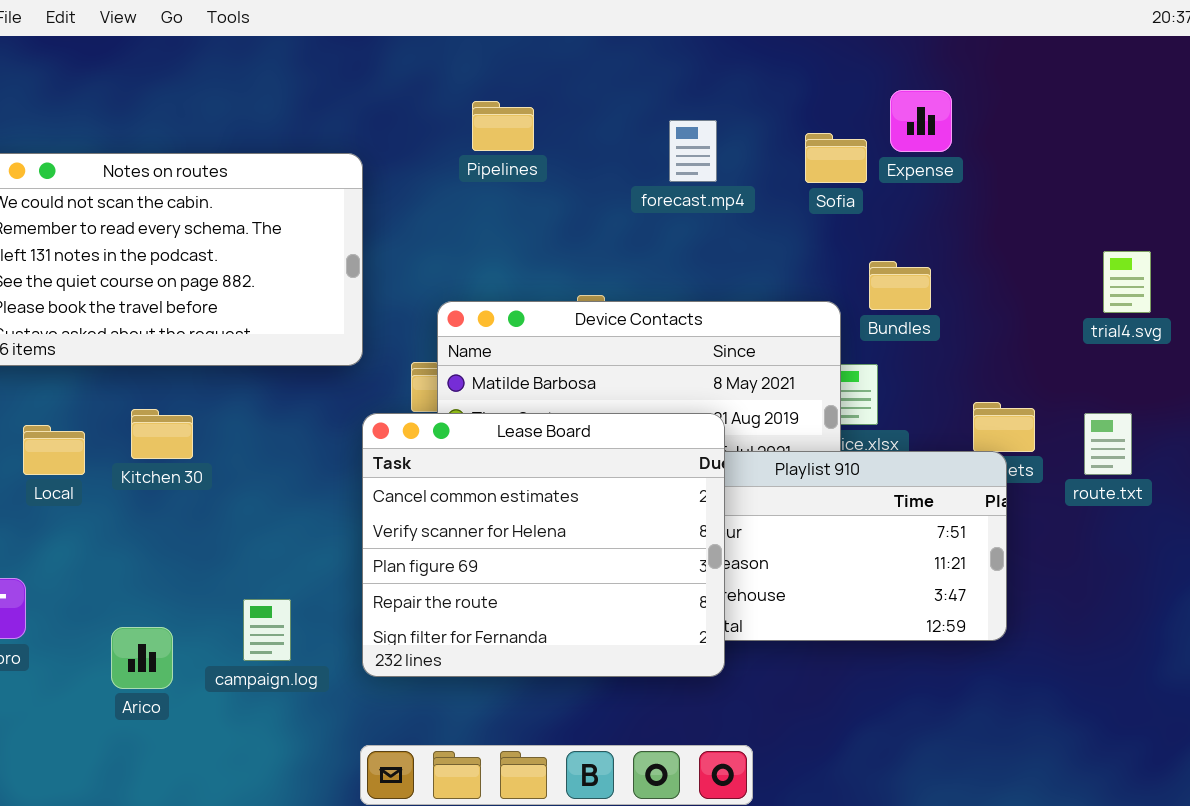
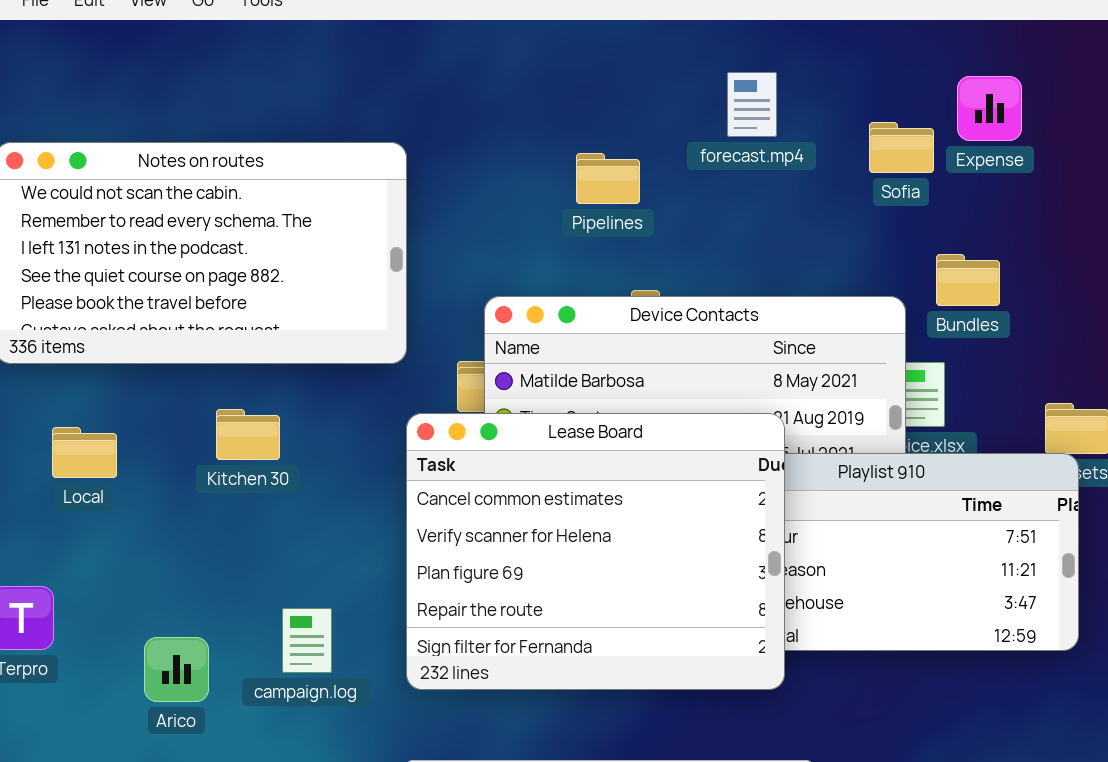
Pipelines: [472,101,534,151] -> [576,153,640,204], moved
forecast.mp4: [669,120,717,182] -> [727,72,777,137], moved
Kitchen 30: [131,409,193,459] -> [216,409,280,460], moved

